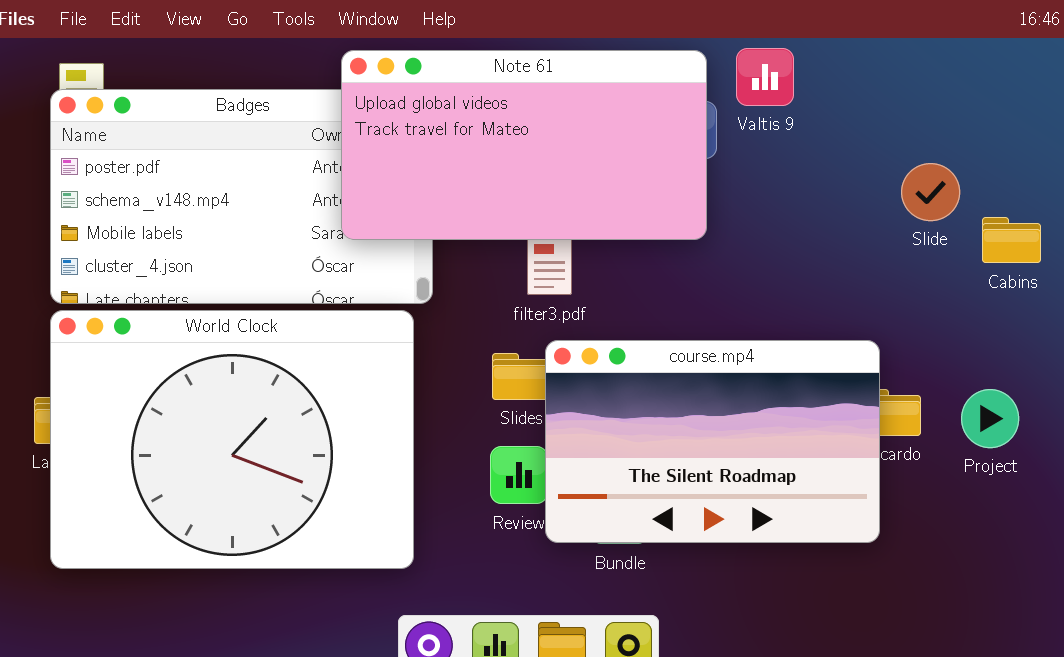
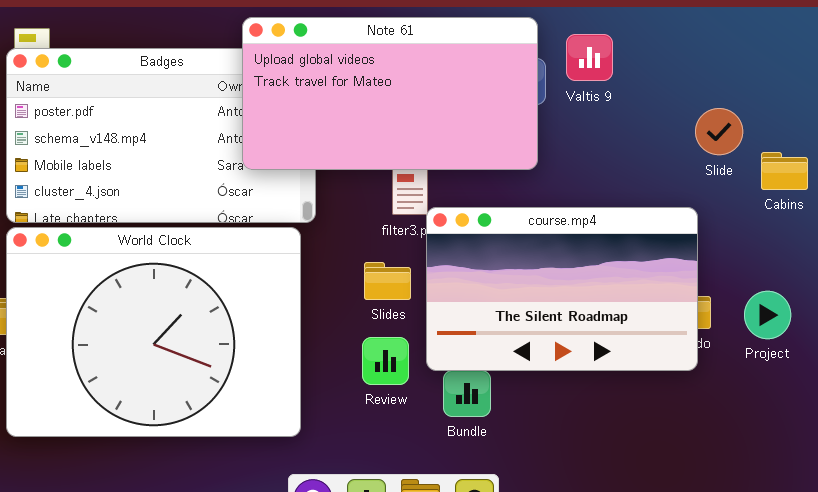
Valtis 9: [736,48,794,106] -> [566,34,613,81], moved
course.mp4: [545,340,880,543] -> [426,207,698,371], moved

